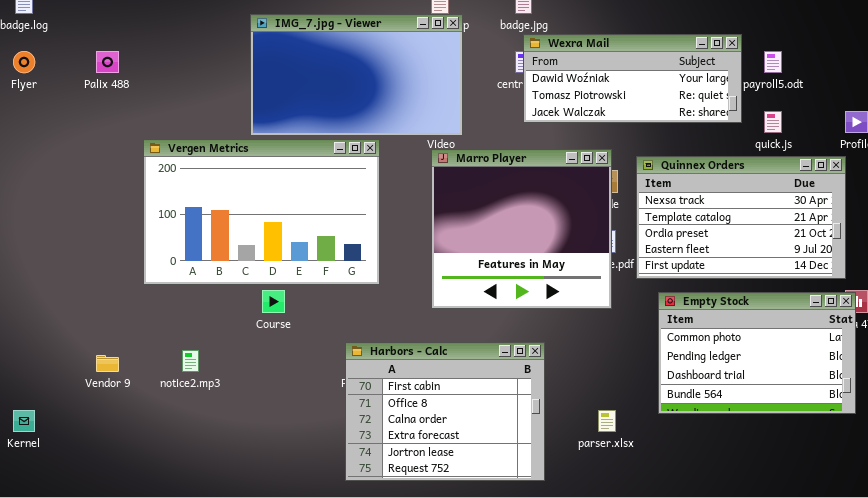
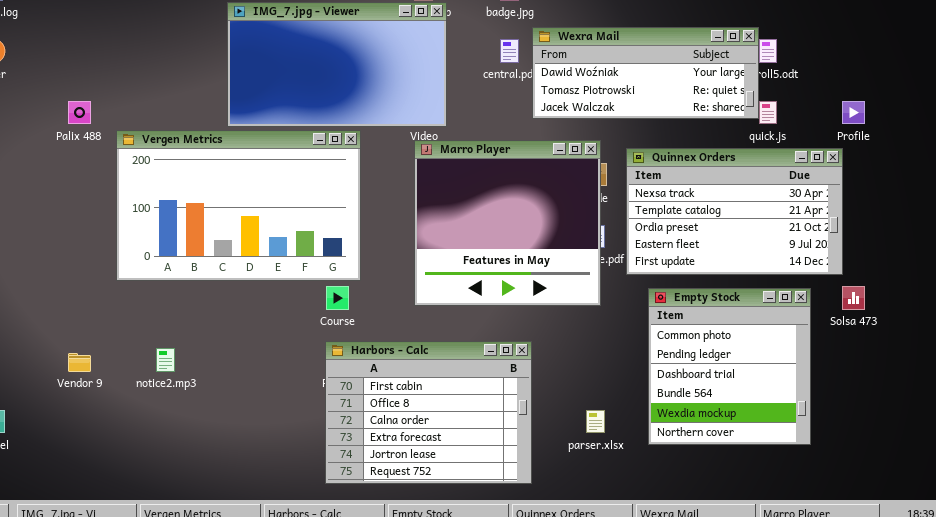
Wexra Mail: [523,34,742,123] -> [532,27,759,119], moved
Palix 488: [96,51,119,73] -> [68,101,91,124], moved
Course: [262,290,285,313] -> [326,286,349,310], moved
Empty Stock: [658,292,856,414] -> [648,288,811,445], resized

